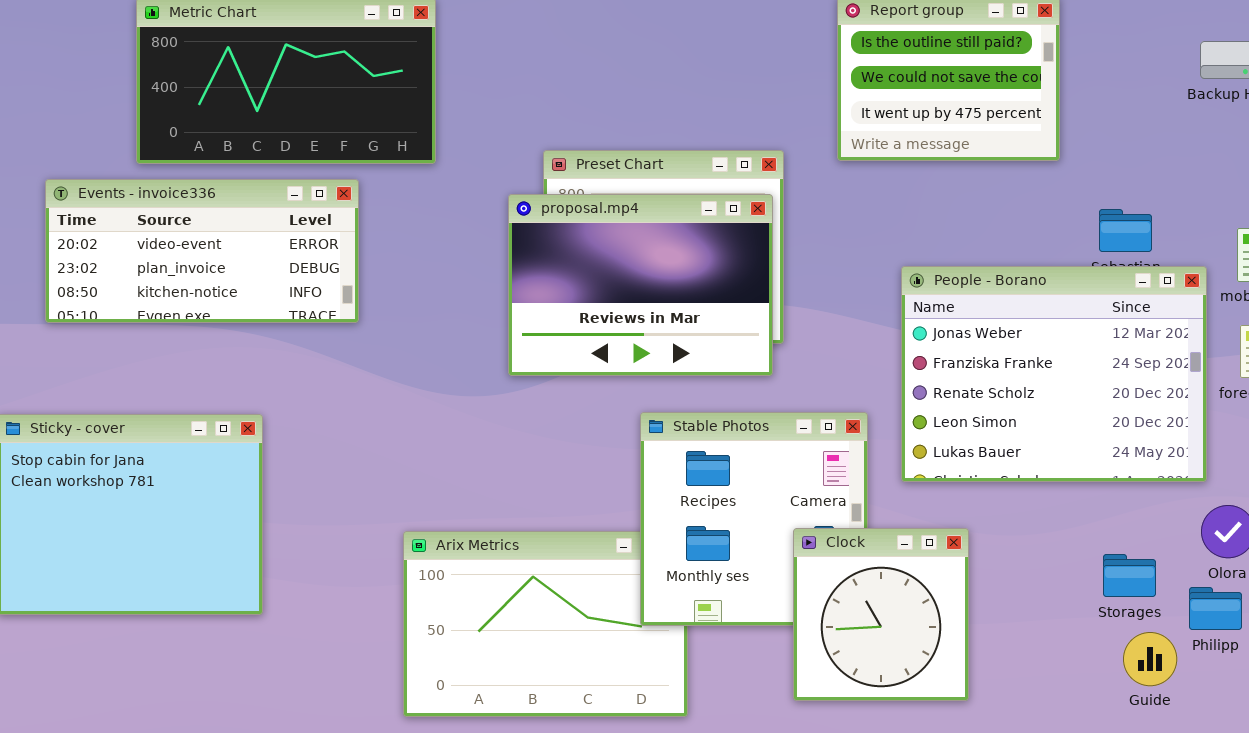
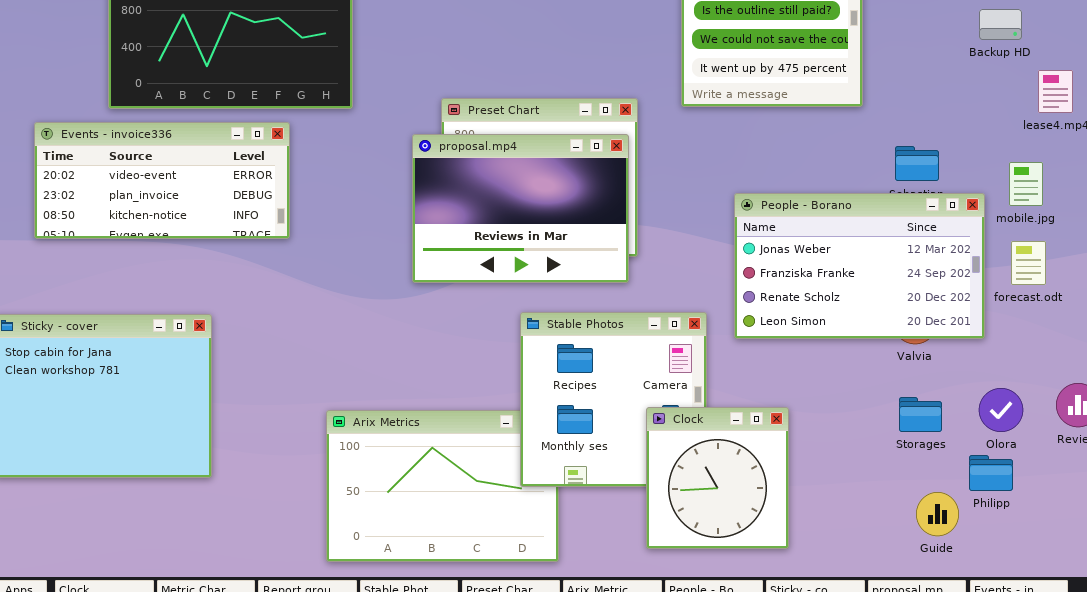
People - Borano: [901,266,1207,482] -> [734,193,985,339], resized
Storages: [1103,554,1156,597] -> [899,397,942,432], moved

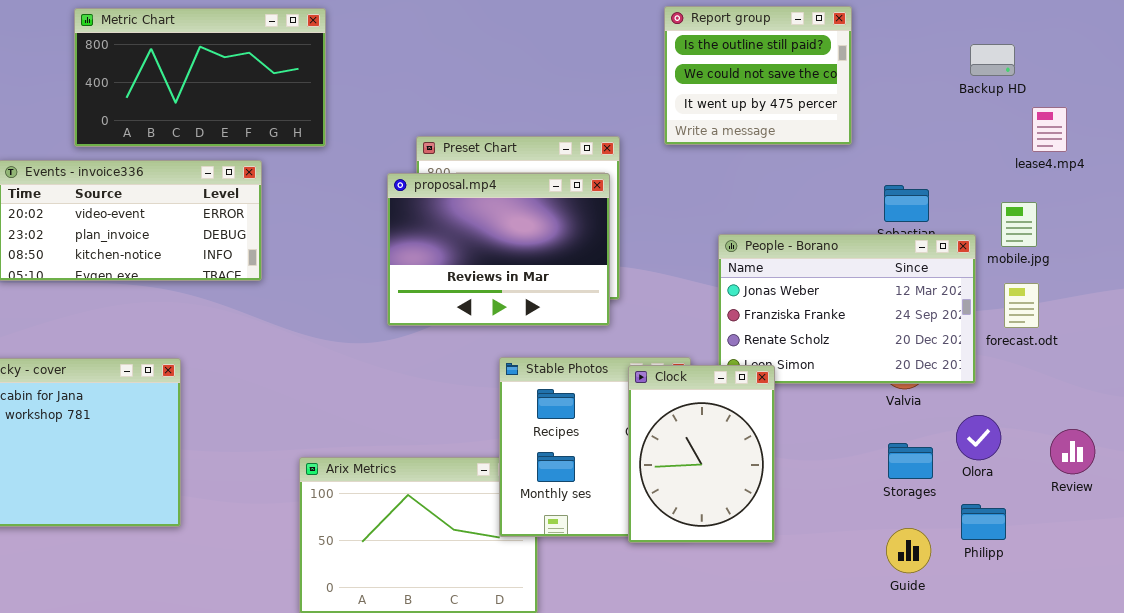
Olora: [979,388,1023,432] -> [956,415,1001,460], moved
Clock: [646,407,789,549] -> [628,365,775,543], moved, resized
Guide: [916,492,959,536] -> [886,528,931,573], moved

